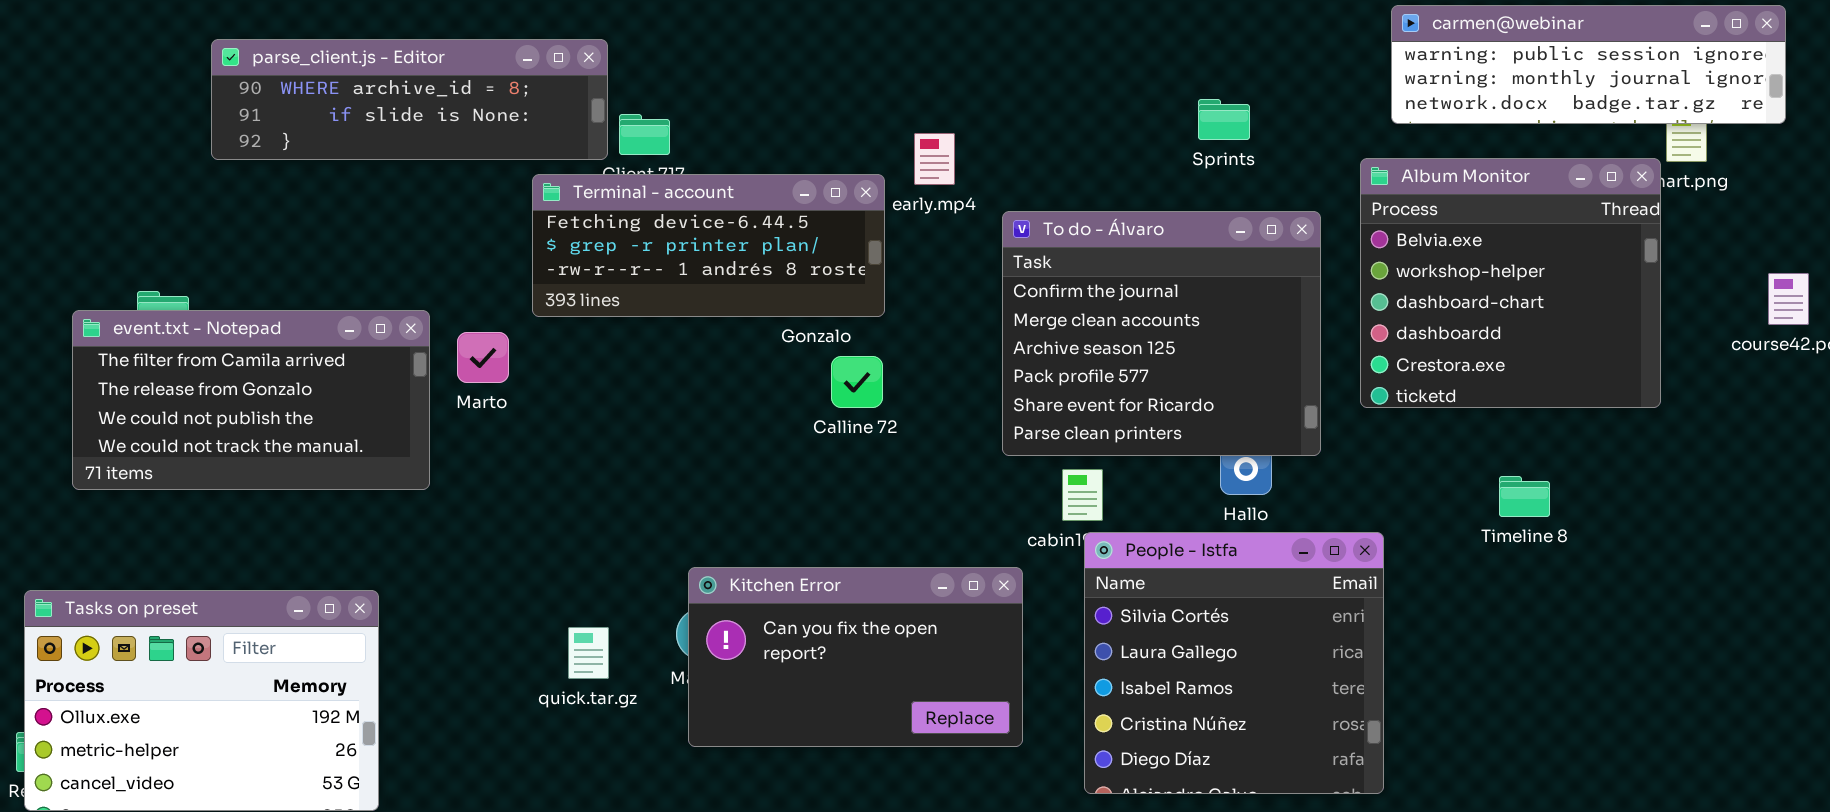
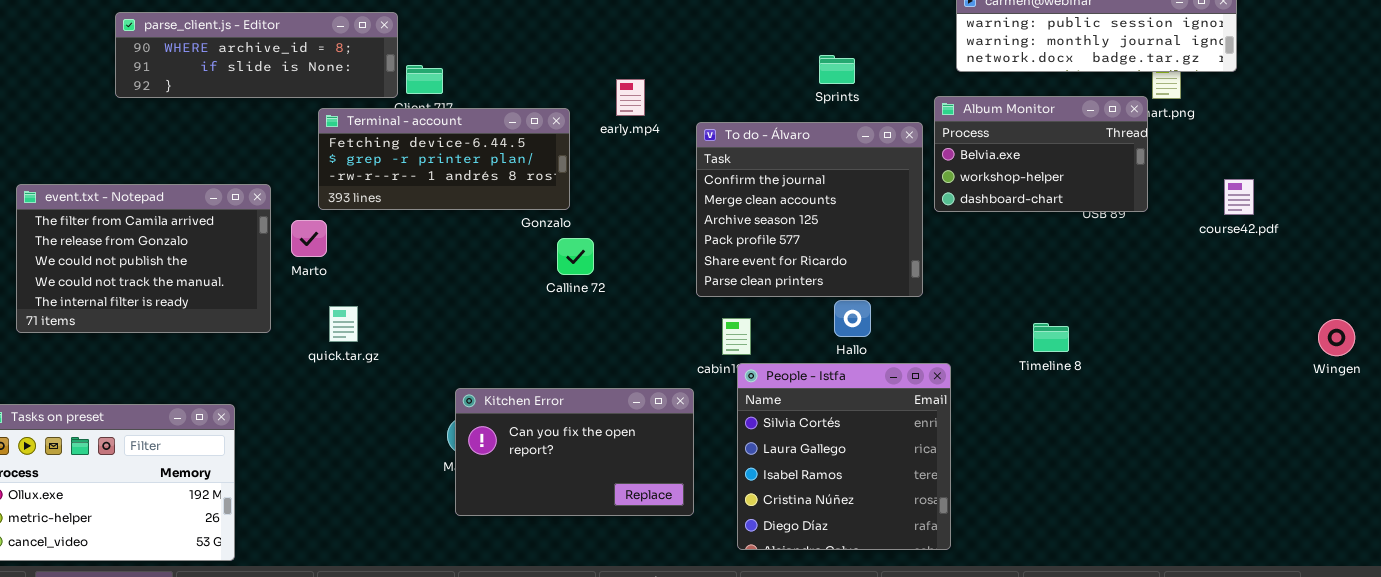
Album Monitor: [1360,158,1661,408] -> [934,96,1148,212], resized
Terminal - account: [532,174,885,317] -> [318,108,570,210], moved
To do - Álvaro: [1002,211,1321,456] -> [696,122,923,297], moved
event.txt - Notepad: [72,310,430,490] -> [16,184,271,333], resized
quick.tar.gz: [568,627,609,679] -> [329,306,358,342], moved

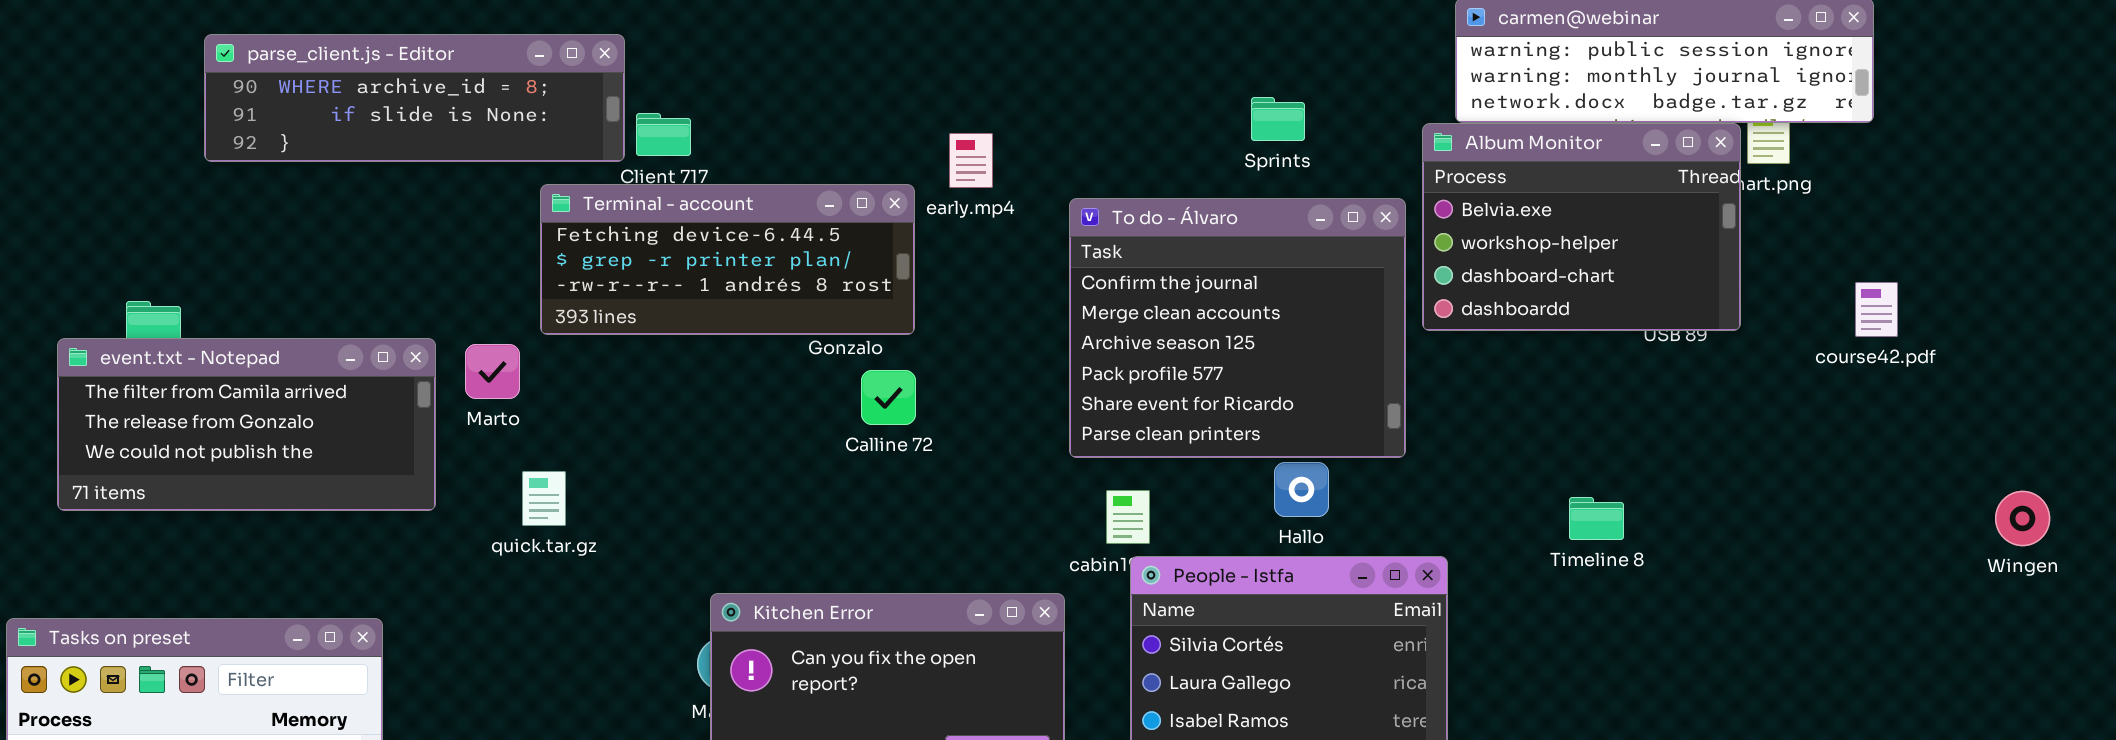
Album Monitor: [934,96,1148,212] -> [1422,123,1741,331], resized
Terminal - account: [318,108,570,210] -> [540,184,915,335], moved
event.txt - Notepad: [16,184,271,333] -> [57,338,436,511], resized

